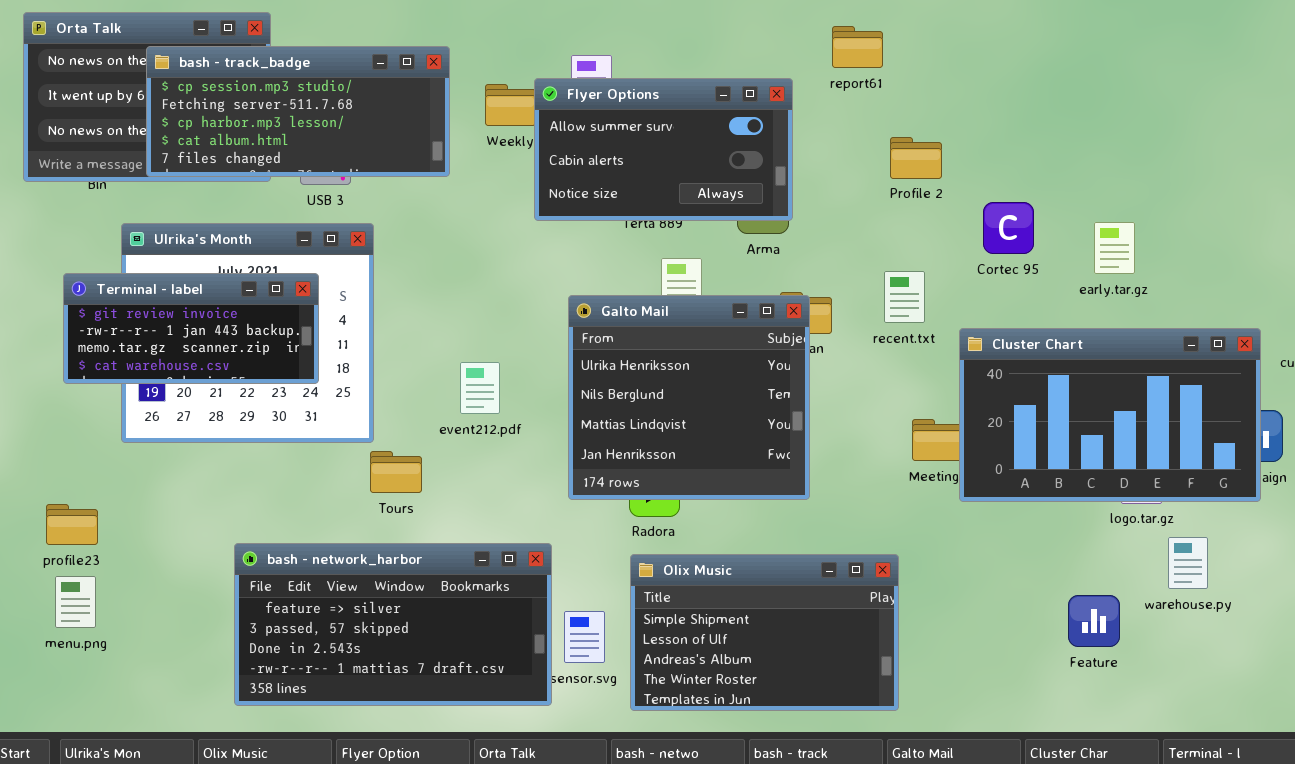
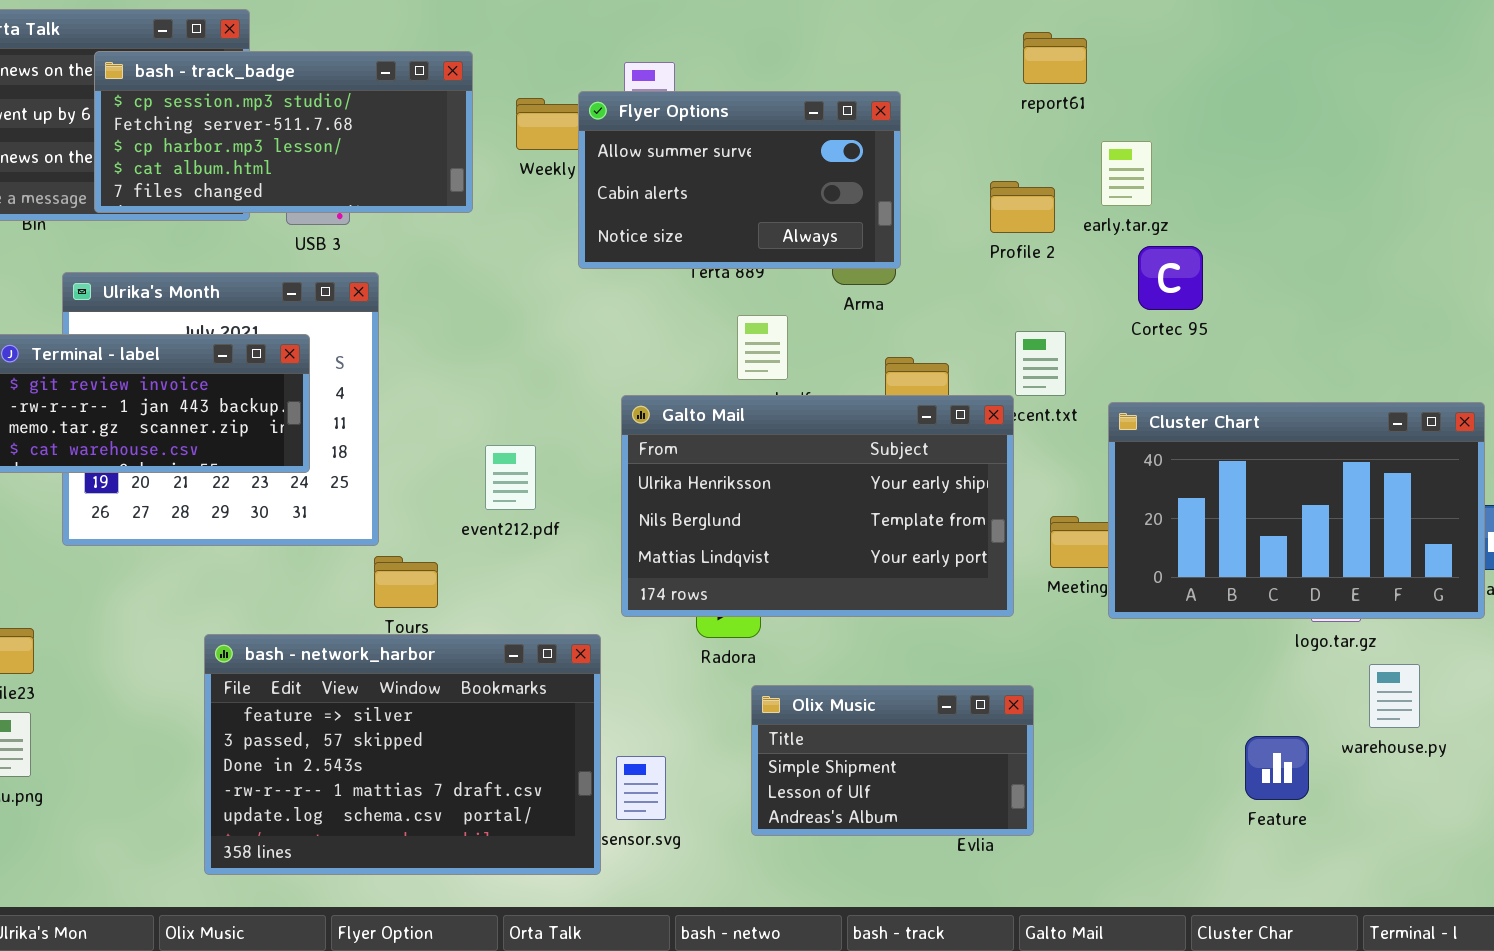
report61: [832,26,883,68] -> [1023,32,1087,84], moved
Profile 2: [890,137,942,179] -> [990,181,1055,233], moved
early.tar.gz: [1094,222,1135,274] -> [1101,141,1152,206], moved
Galto Mail: [568,295,810,500] -> [621,395,1014,617], resized
bash - network_harbor: [234,543,552,706] -> [204,634,601,875], resized
Olix Music: [630,554,899,711] -> [751,685,1034,836], resized

